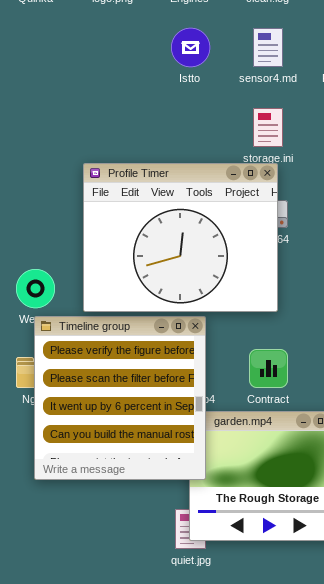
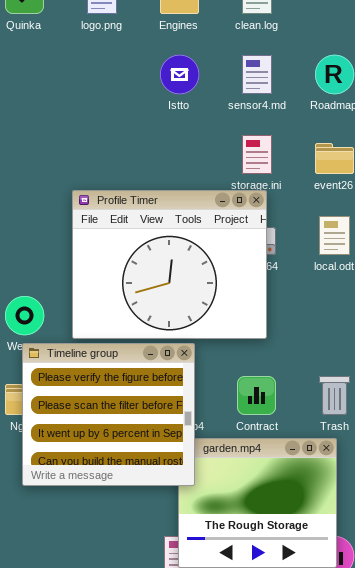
Timeline group: [34,316,206,480] -> [22,343,195,486], resized

